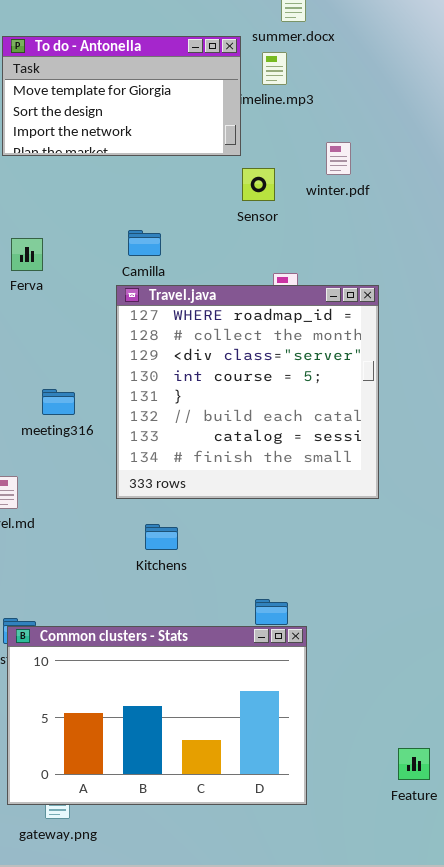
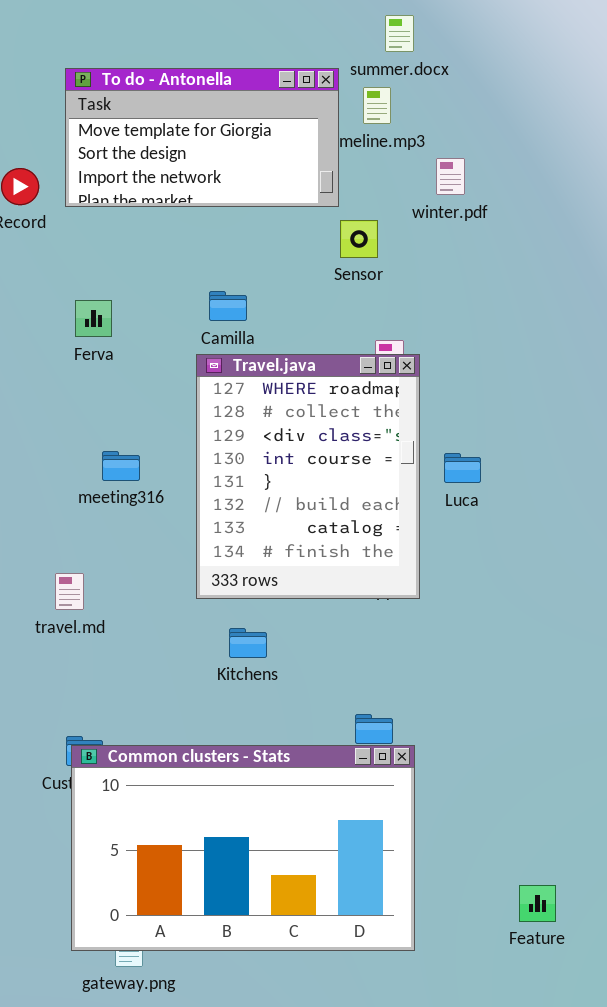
winter.pdf: [326,142,351,175] -> [436,158,465,195], moved
Travel.java: [116,285,379,499] -> [196,354,420,599], resized
meeting316: [42,389,75,415] -> [102,451,140,481], moved

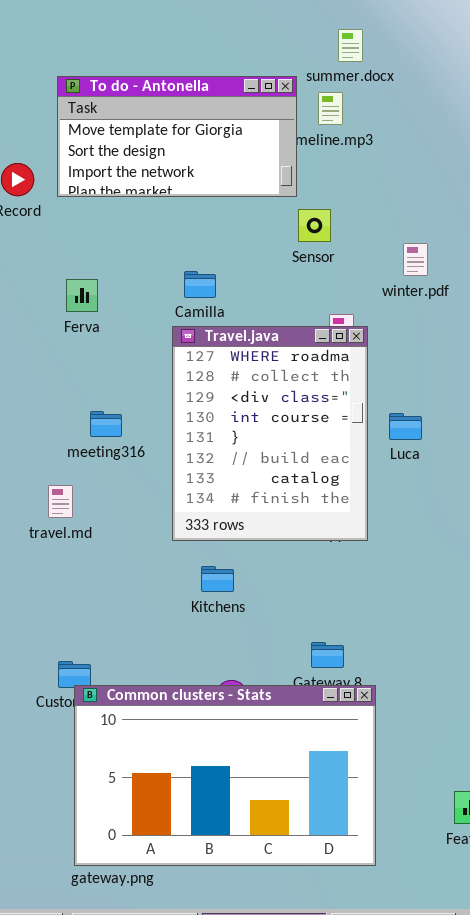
winter.pdf: [436,158,465,195] -> [403,243,428,276], moved
travel.md: [55,573,84,610] -> [48,485,73,518], moved
Common clusters - Stats: [71,745,415,951] -> [74,685,376,866], moved

